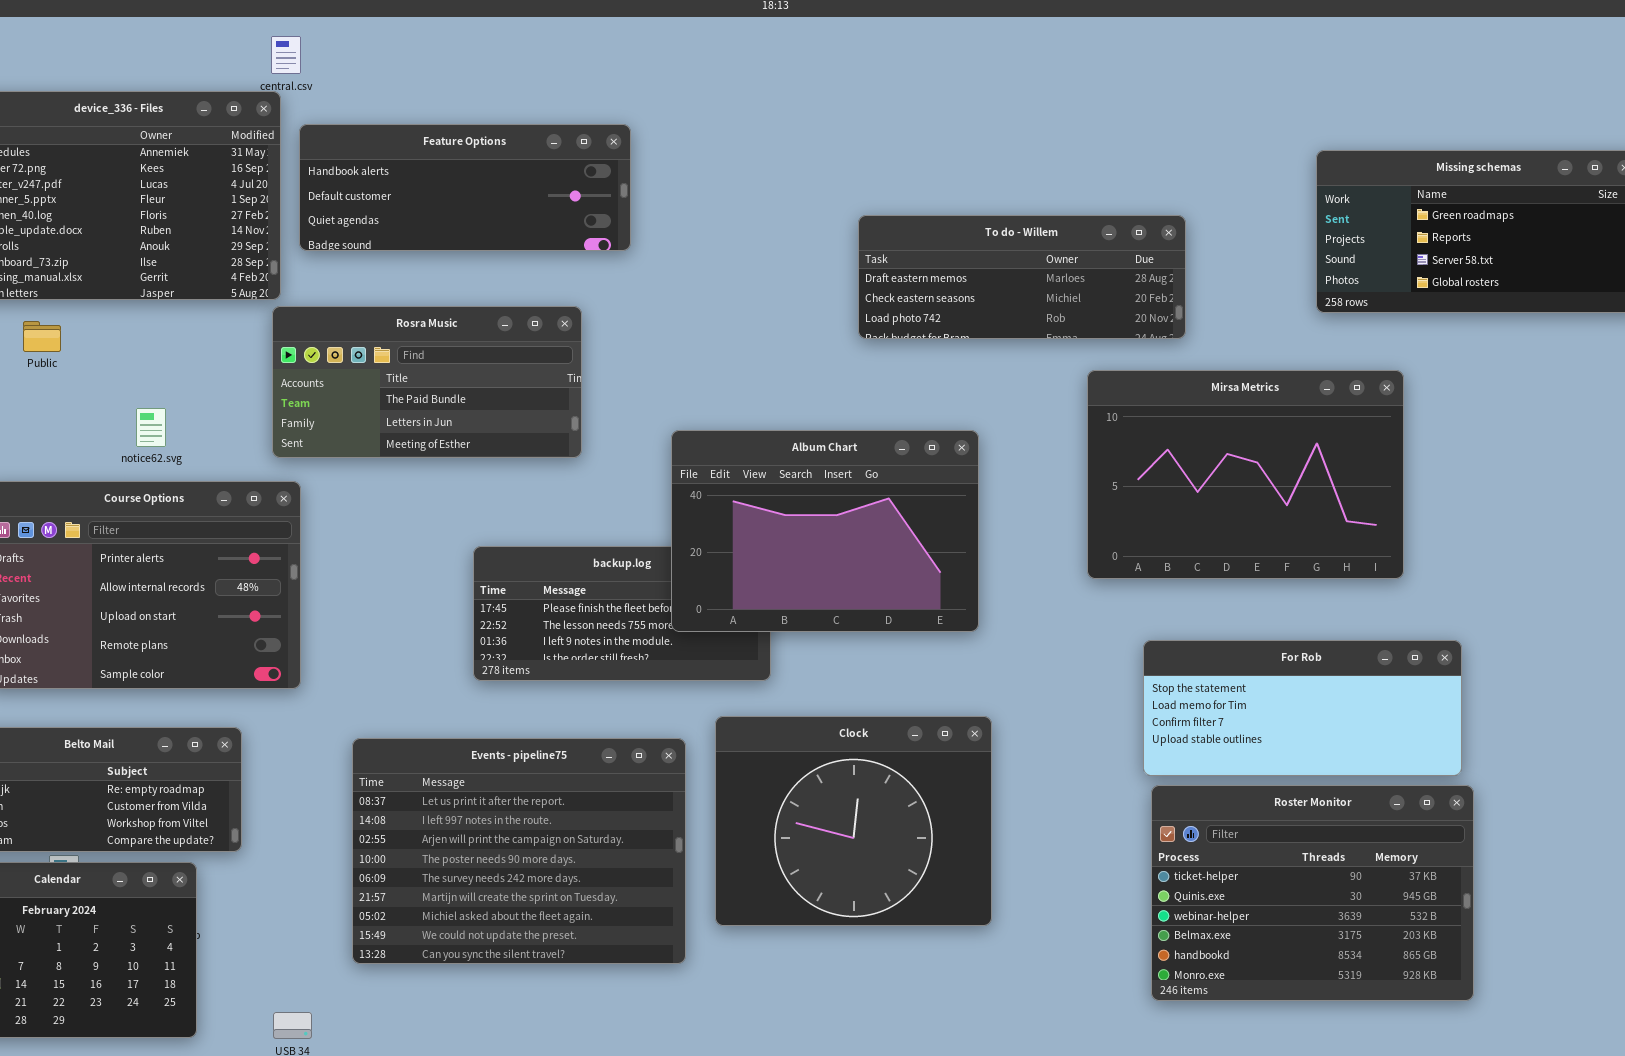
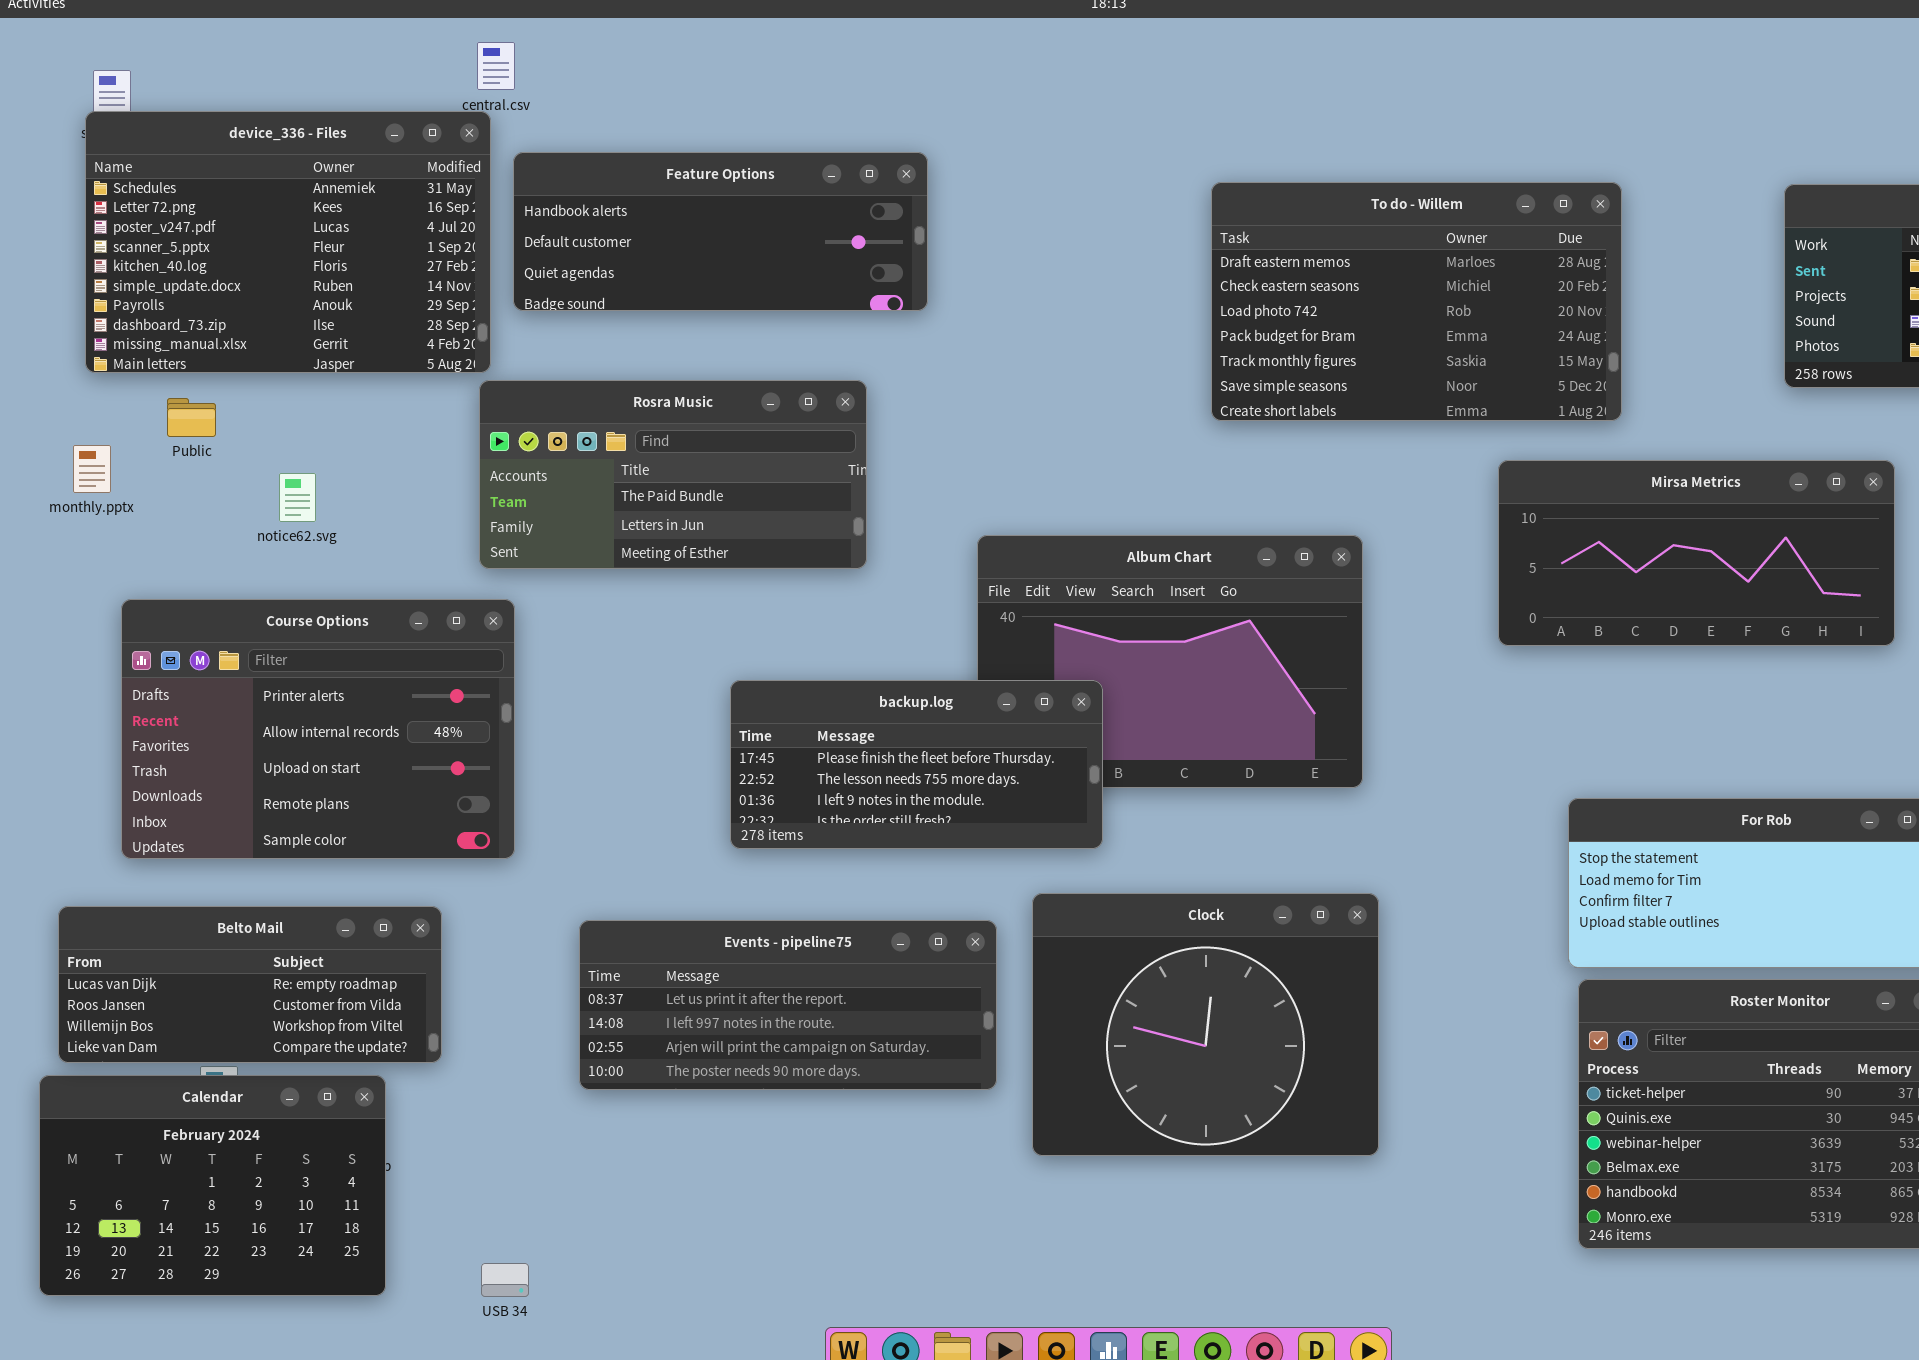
To do - Willem: [858,215,1186,339] -> [1211,182,1622,421], resized
Mirsa Metrics: [1087,370,1404,579] -> [1498,460,1895,646], resized
notice62.svg: [136,408,166,447] -> [279,473,316,522], moved
backup.log: [473,546,771,681] -> [730,680,1103,849], raised
Events - pipeline75: [352,738,686,964] -> [579,920,997,1090], resized

